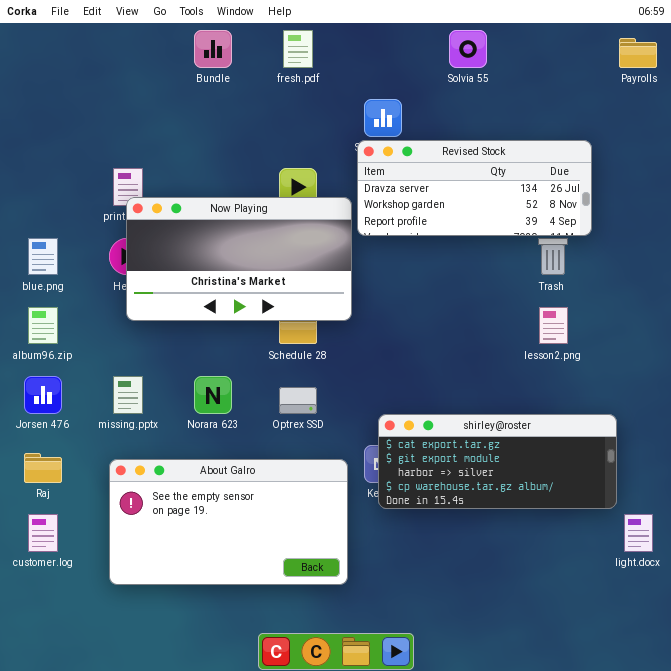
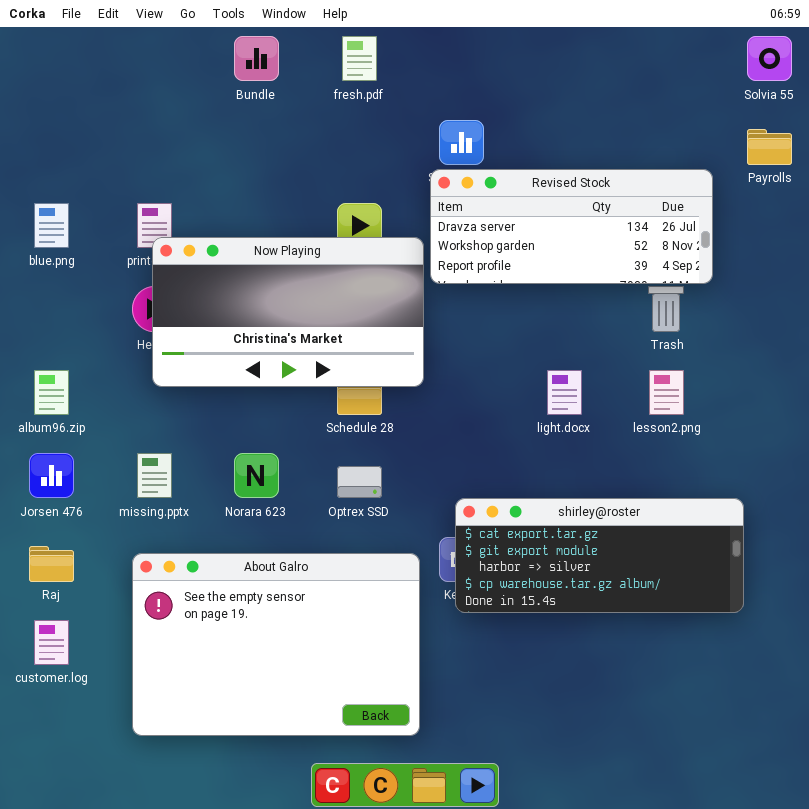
Solvia 55: [449,30,487,68] -> [747,36,792,81], moved
Payrolls: [619,38,657,68] -> [747,129,792,165], moved
blue.png: [28,238,58,275] -> [34,203,69,248], moved
About Galro: [109,459,348,585] -> [132,553,420,736], resized
light.docx: [624,514,653,552] -> [547,370,582,415], moved

